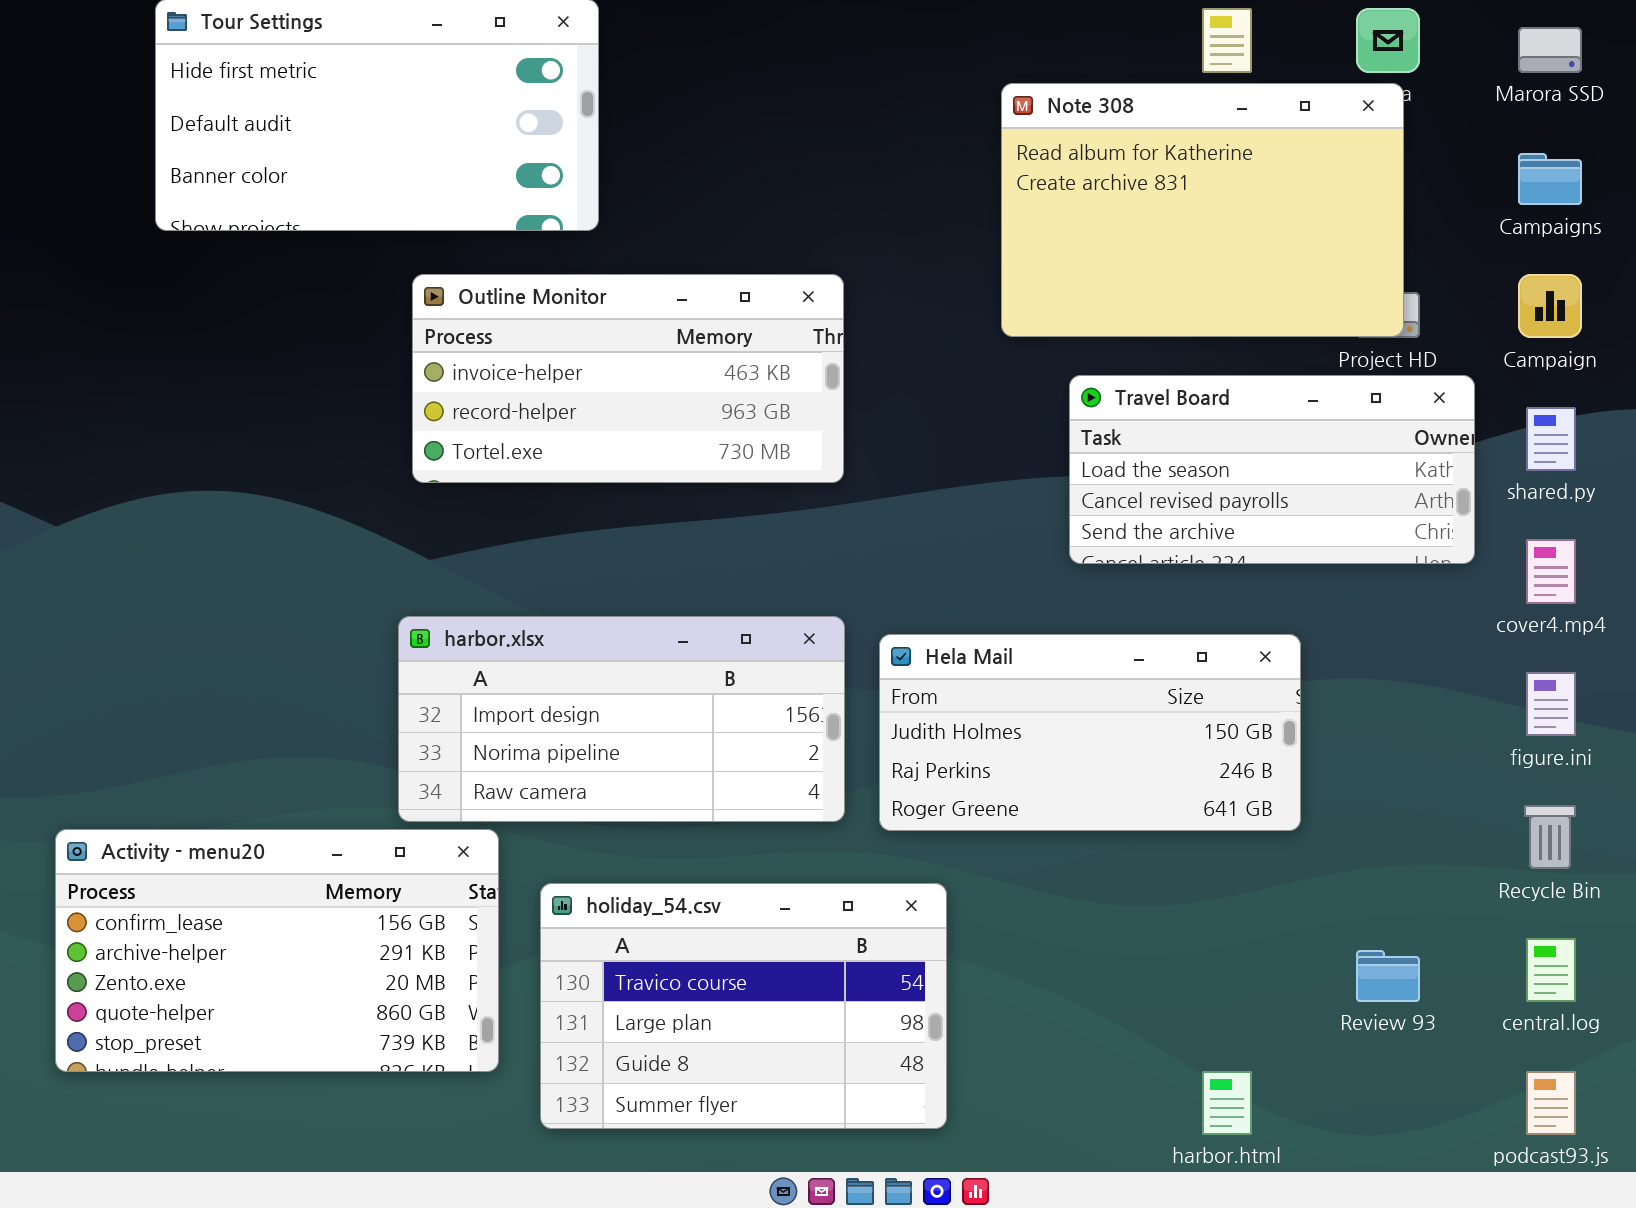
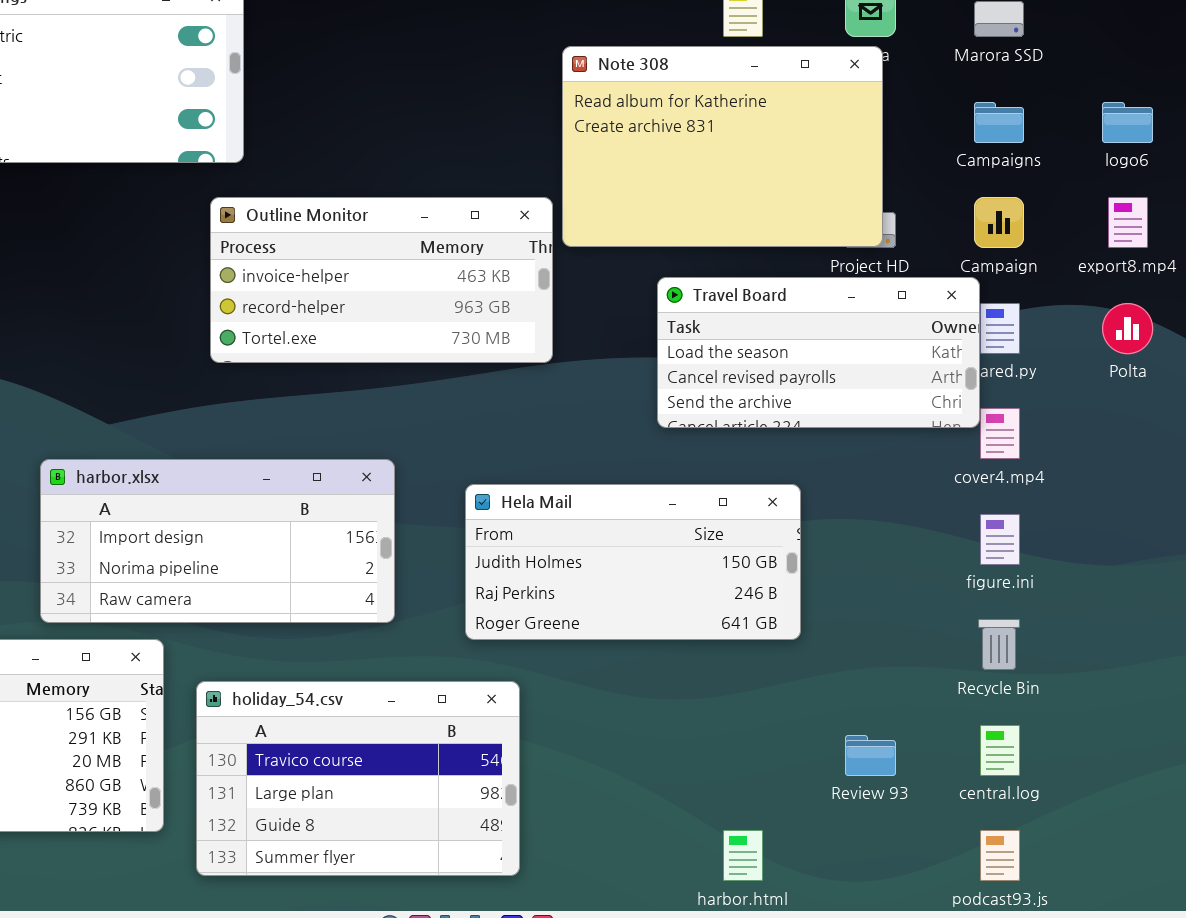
Outline Monitor: [412,274,844,483] -> [210,197,553,363], moved
Travel Board: [1069,375,1475,564] -> [657,277,980,428], moved
harbor.xlsx: [398,616,845,822] -> [40,459,395,623], moved

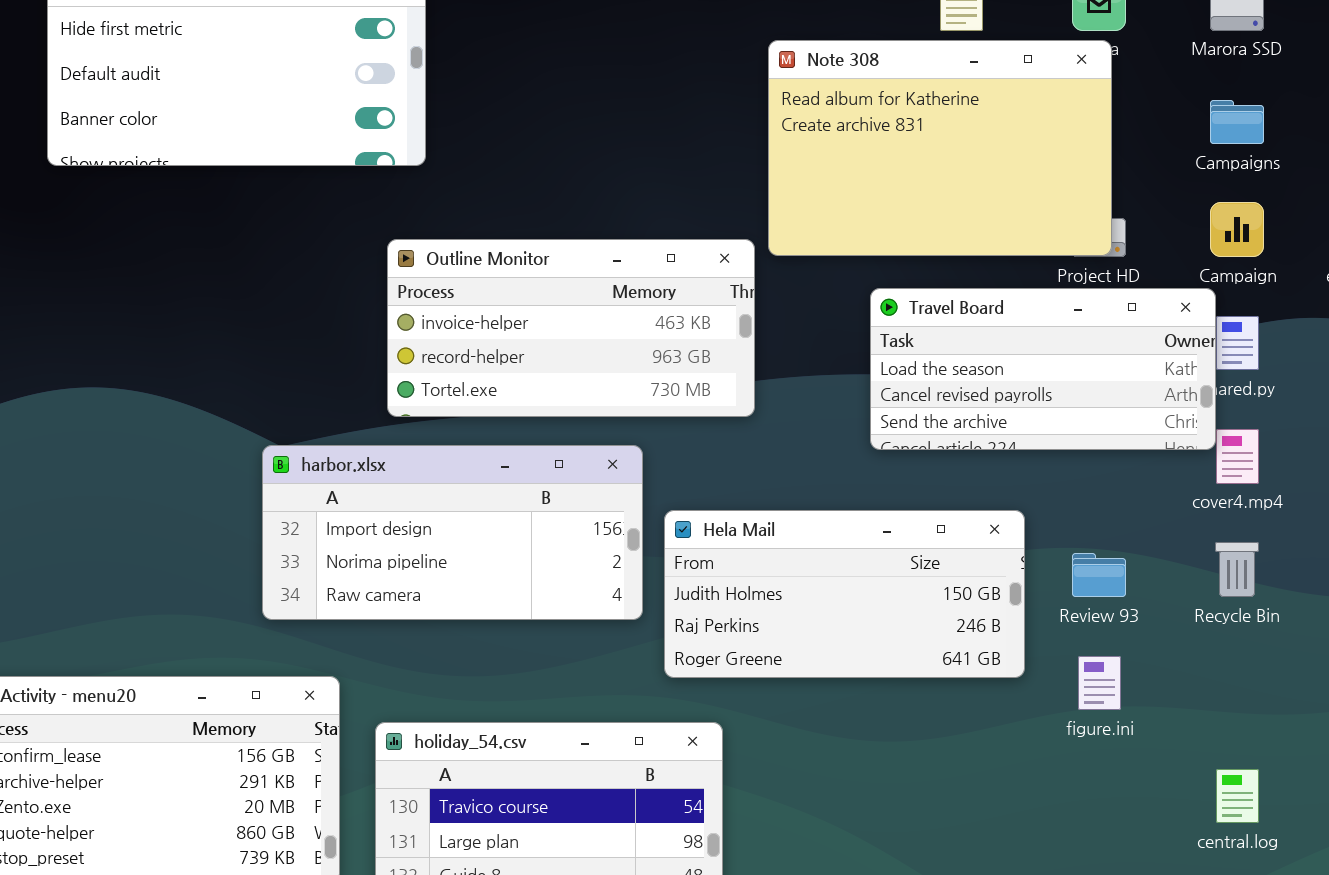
Outline Monitor: [210,197,553,363] -> [387,239,755,417], moved
harbor.xlsx: [40,459,395,623] -> [262,445,643,620], moved
figure.ini: [980,514,1020,565] -> [1078,656,1121,710], moved
Recycle Bin: [978,619,1020,670] -> [1215,542,1259,597], moved
Review 93: [845,735,896,776] -> [1072,553,1126,597], moved

